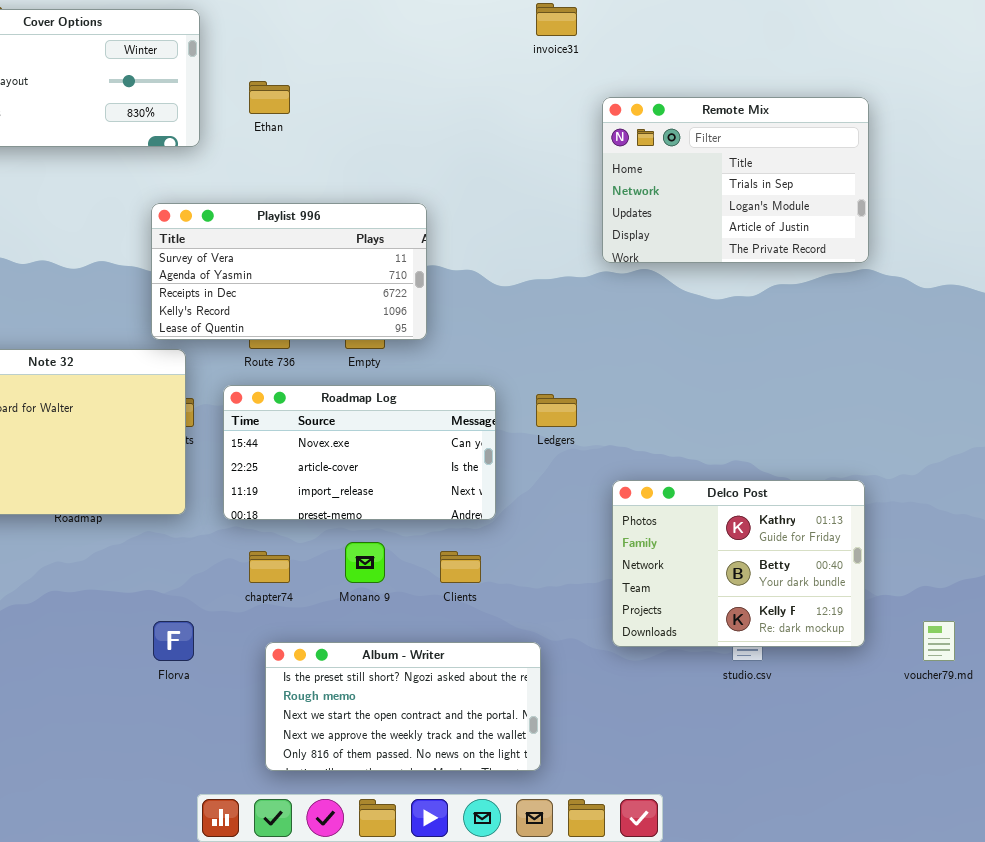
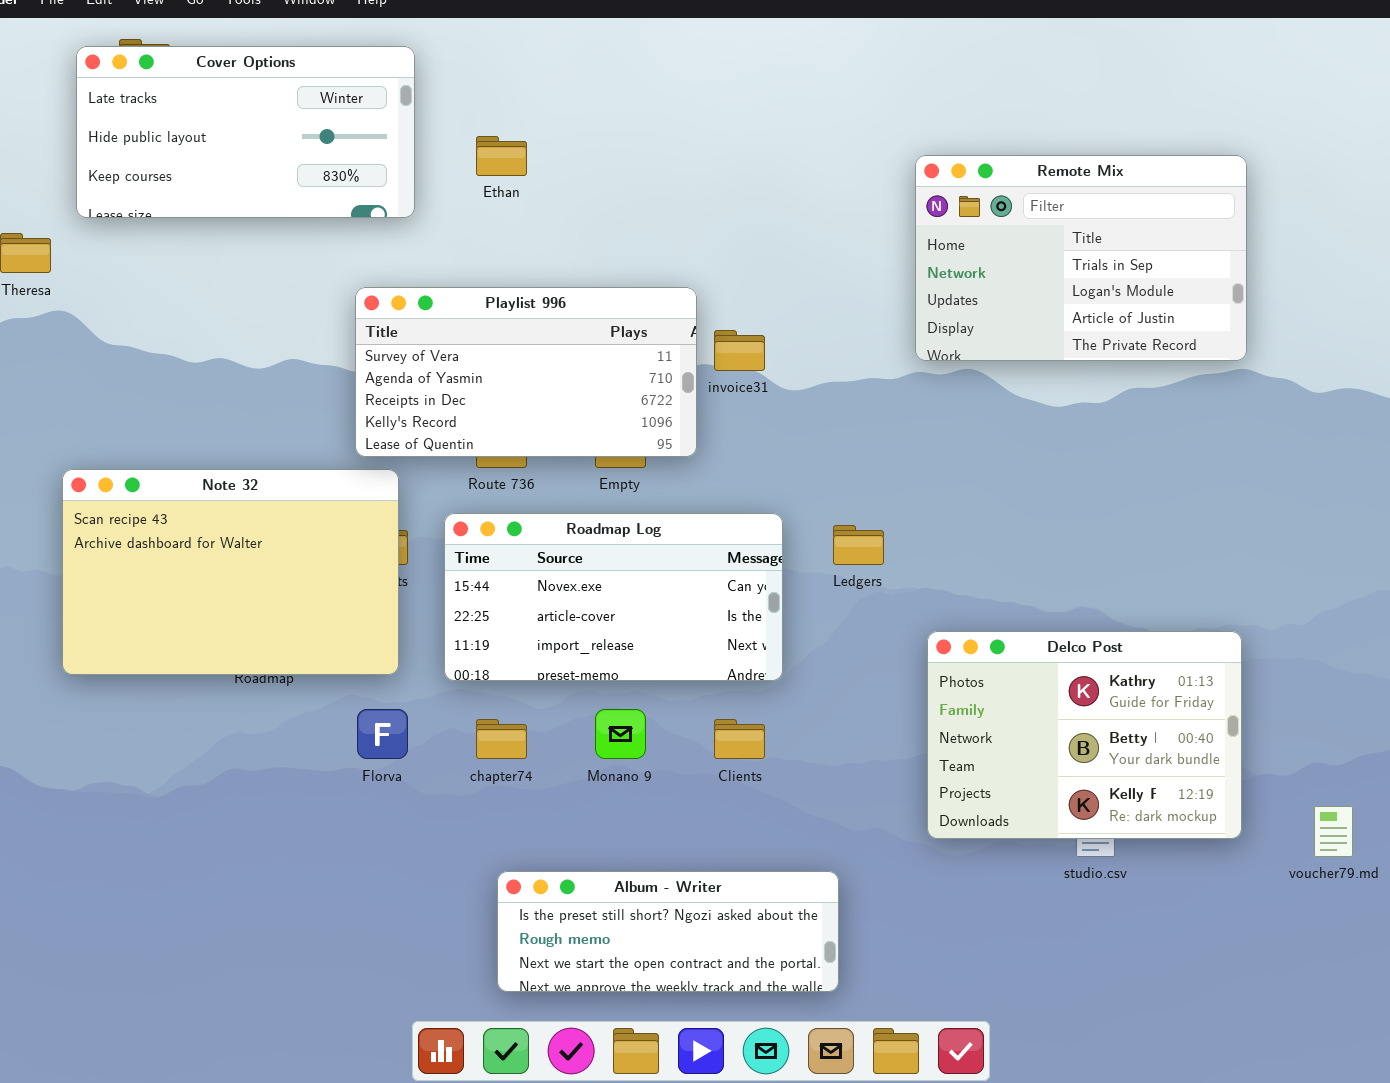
invoice31: [536,3,577,36] -> [714,330,765,371], moved
Florva: [153,621,194,661] -> [357,709,408,759], moved
Album - Writer: [265,642,541,771] -> [497,871,839,992], resized

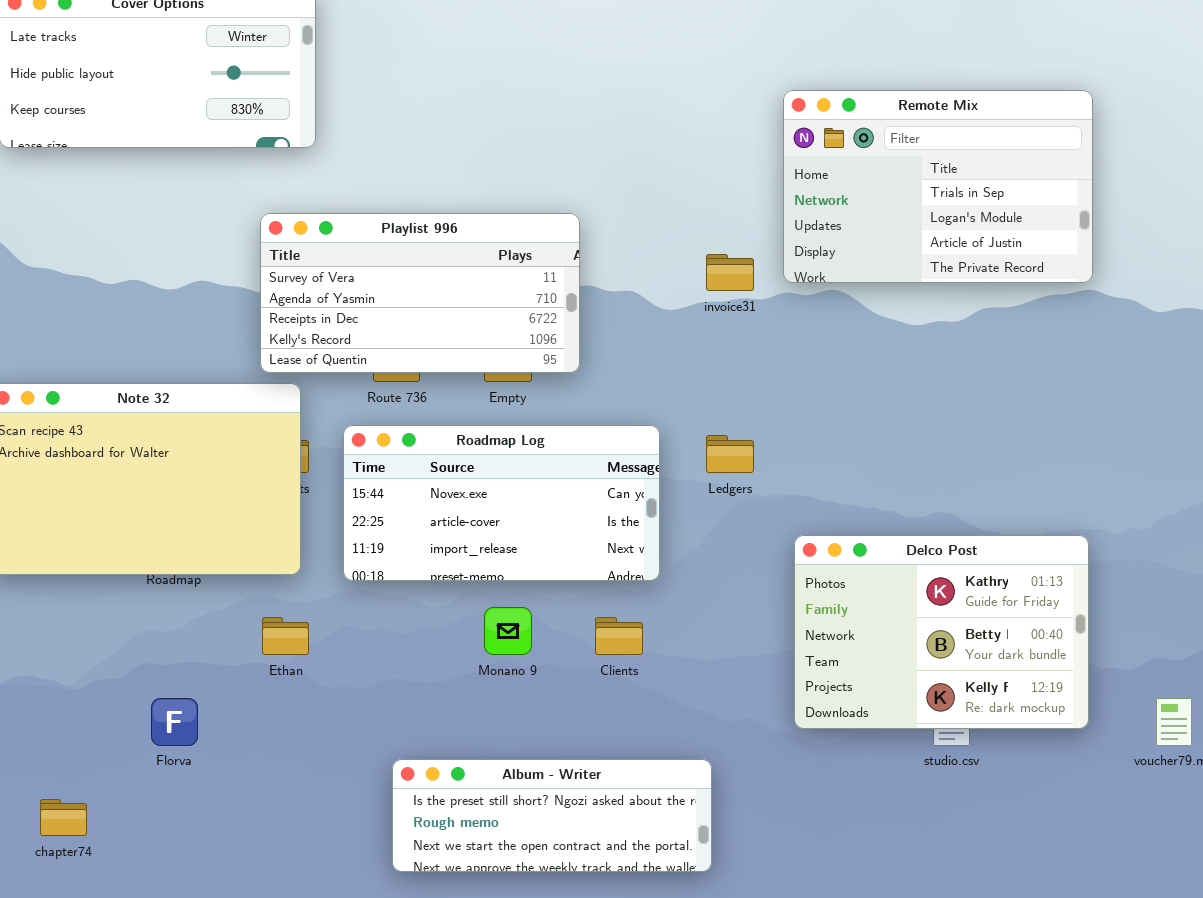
Ethan: [476,136,527,176] -> [262,617,309,655], moved
invoice31: [714,330,765,371] -> [706,254,754,291], moved
Florva: [357,709,408,759] -> [151,698,198,746], moved
chapter74: [476,719,527,759] -> [40,799,87,836], moved

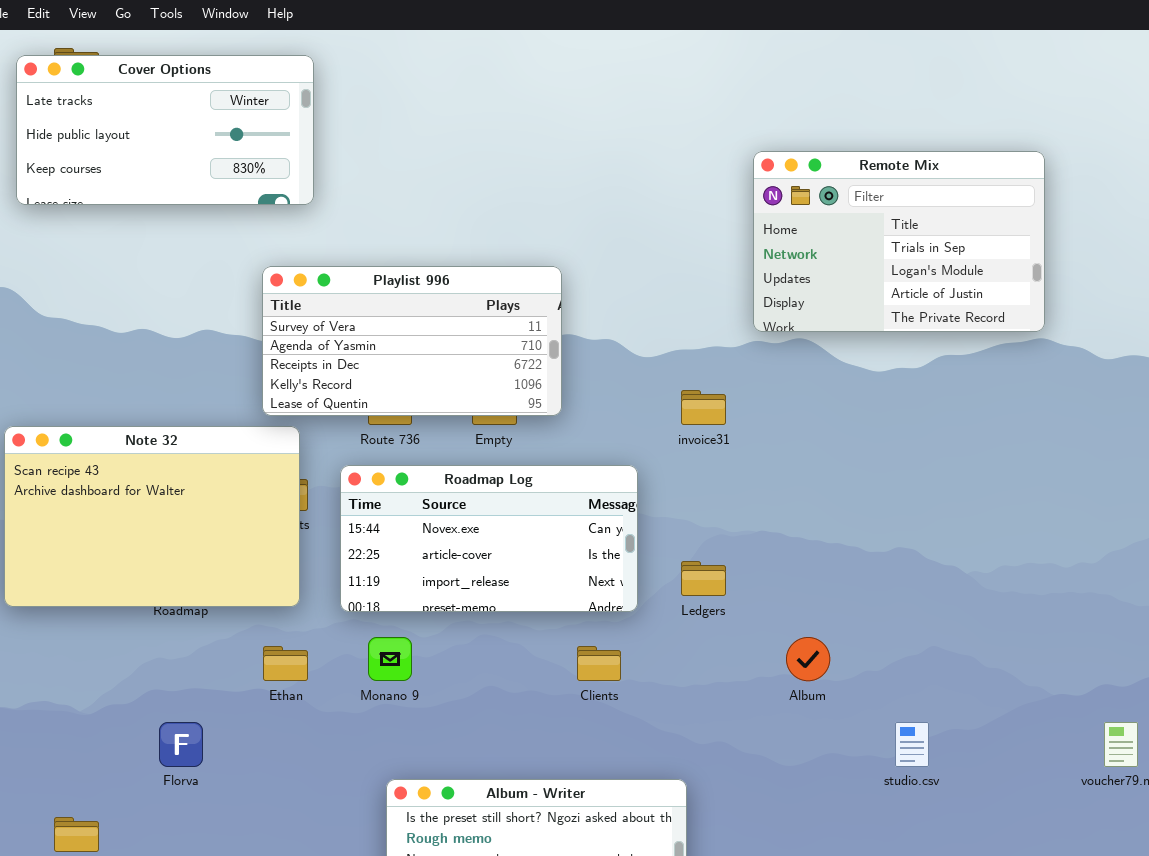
invoice31: [706,254,754,291] -> [681,390,726,425], moved
Ledgers: [706,435,754,473] -> [681,561,726,596], moved
Delco Post: [794,535,1089,729] -> none, closed
Monano 9: [484,607,532,655] -> [368,637,412,681], moved

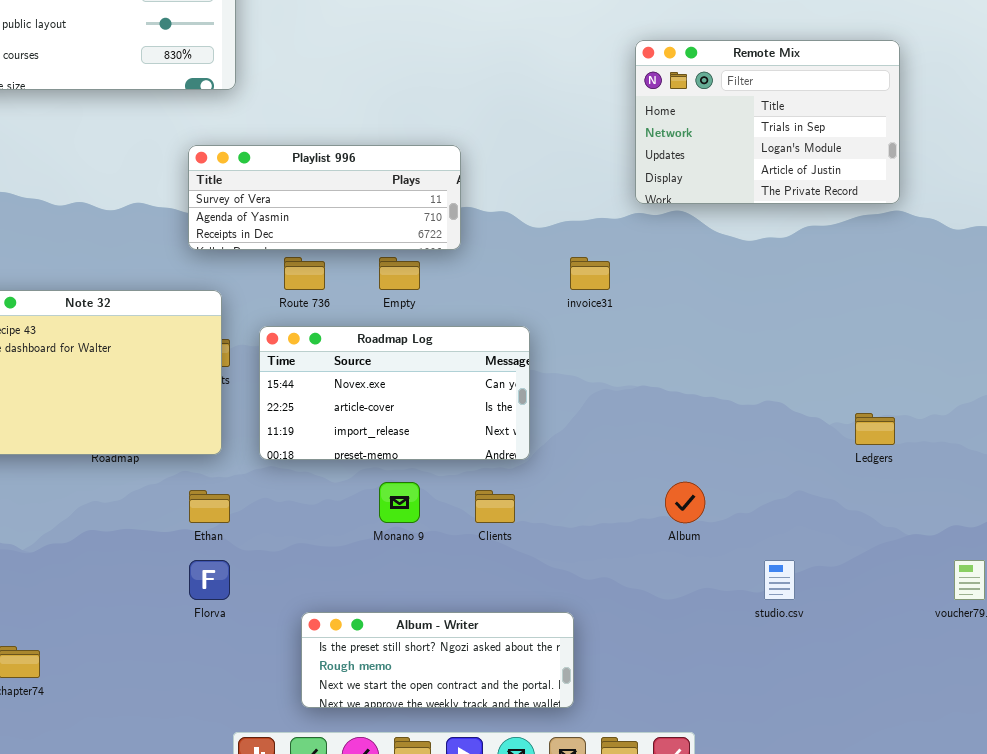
Playlist 996: [262,266,562,416] -> [188,145,461,250], resized
Ledgers: [681,561,726,596] -> [855,413,895,445], moved
Monano 9: [368,637,412,681] -> [379,482,420,523], moved
Florva: [159,722,203,767] -> [189,560,230,600], moved

